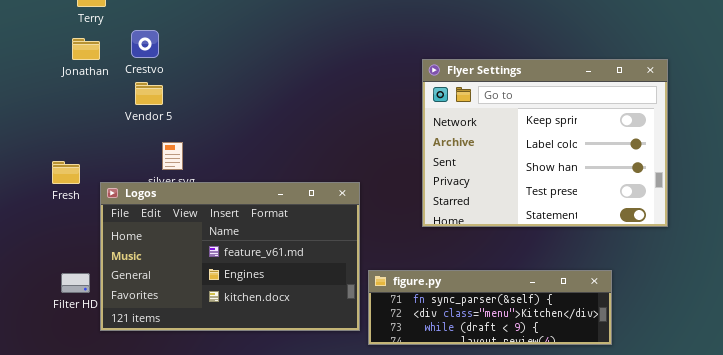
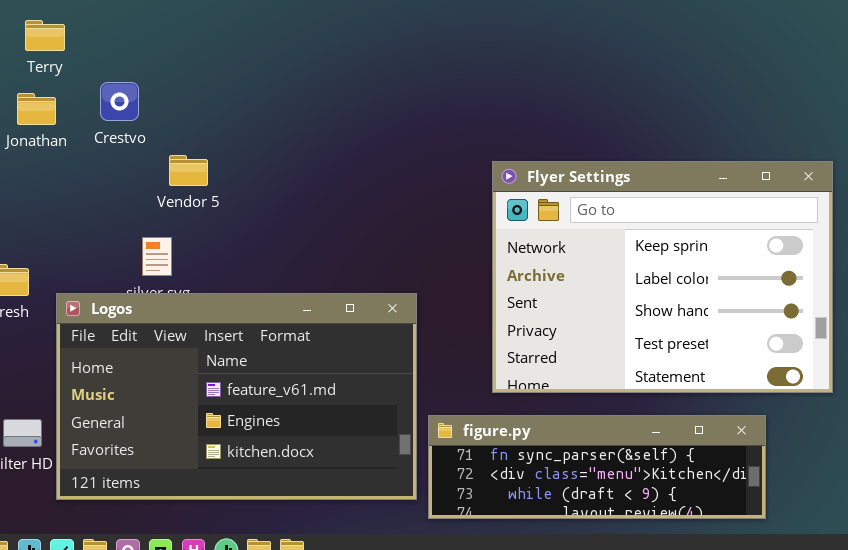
Flyer Settings: [422,59,668,227] -> [492,161,833,393], moved
Vendor 5: [135,82,163,105] -> [169,155,208,186], moved

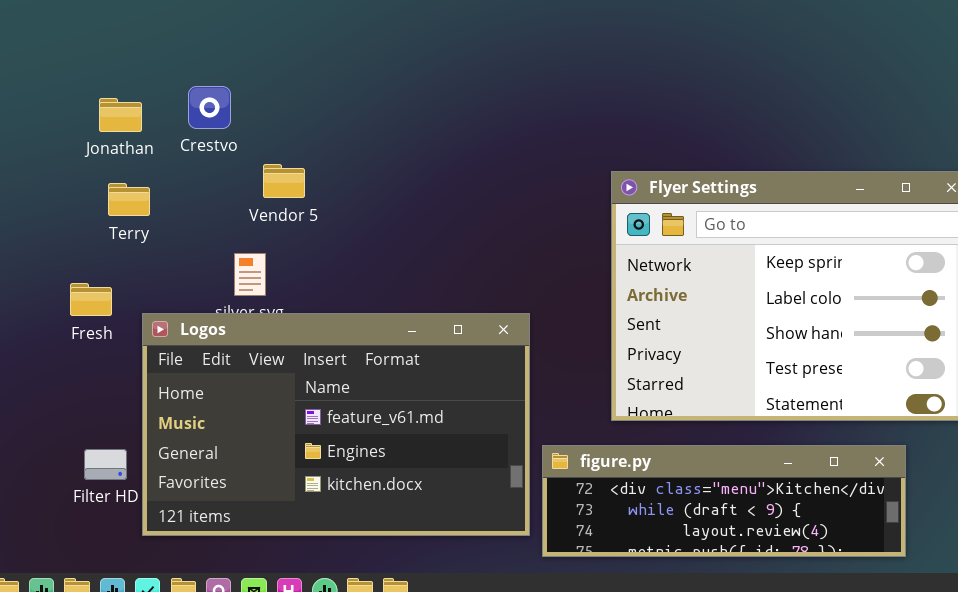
Terry: [25,20,65,51] -> [108,183,150,216], moved
figure.py: [428,415,766,519] -> [542,445,906,557], scrolled down 1 row

